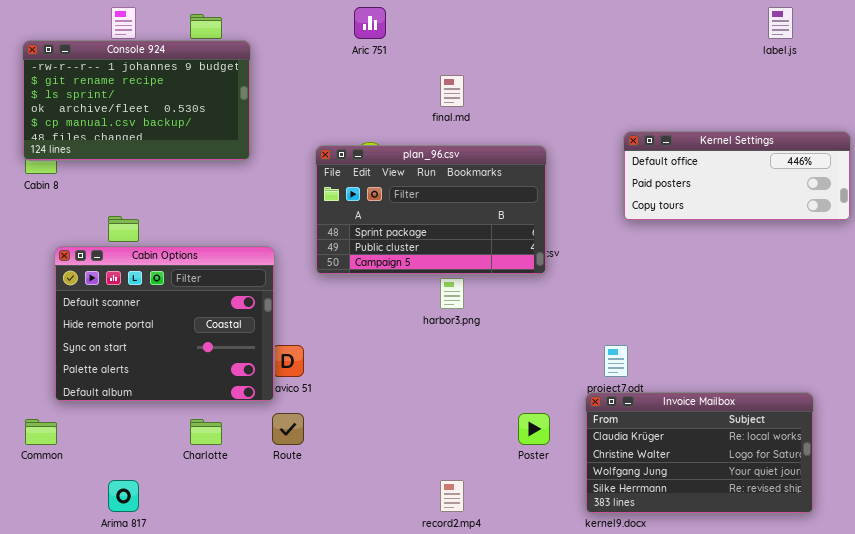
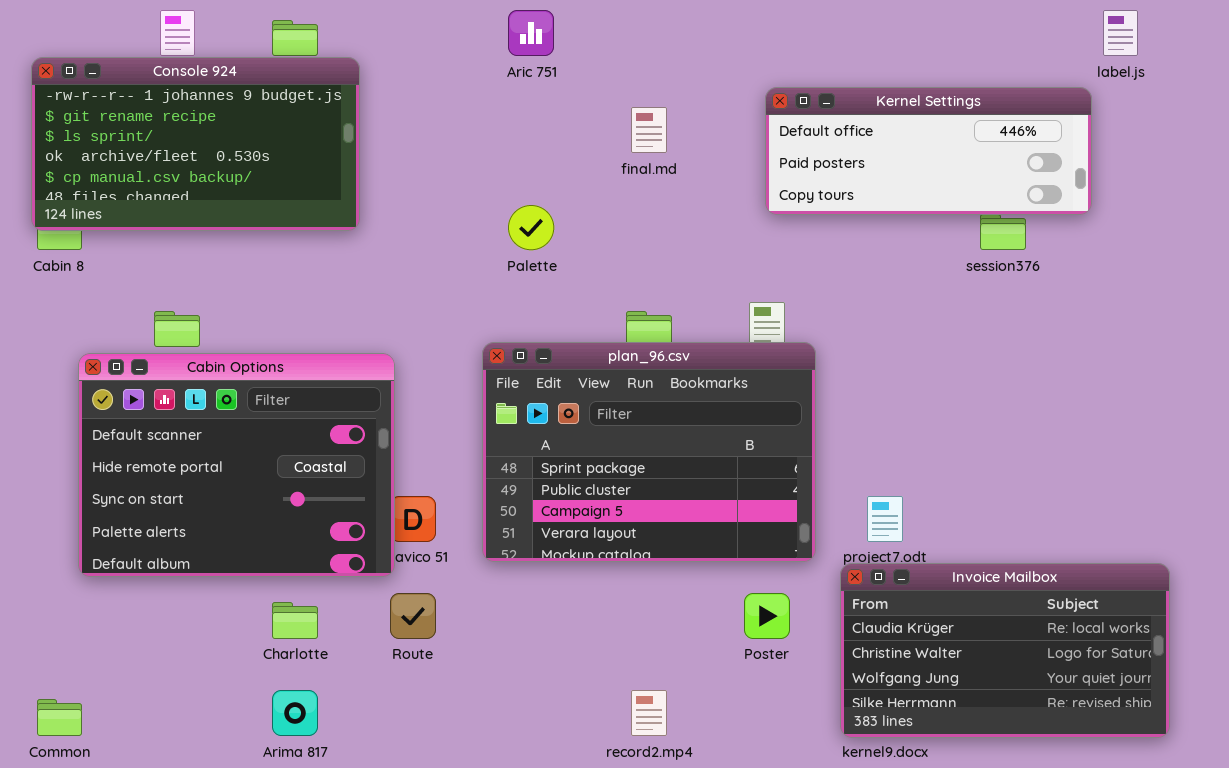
Kernel Settings: [623,131,851,221] -> [765,87,1092,215], moved
plan_96.csv: [315,145,547,275] -> [482,342,816,562], moved, resized
Common: [25,419,57,445] -> [37,699,82,736], moved
Arima 817: [108,480,139,512] -> [272,690,318,736], moved

